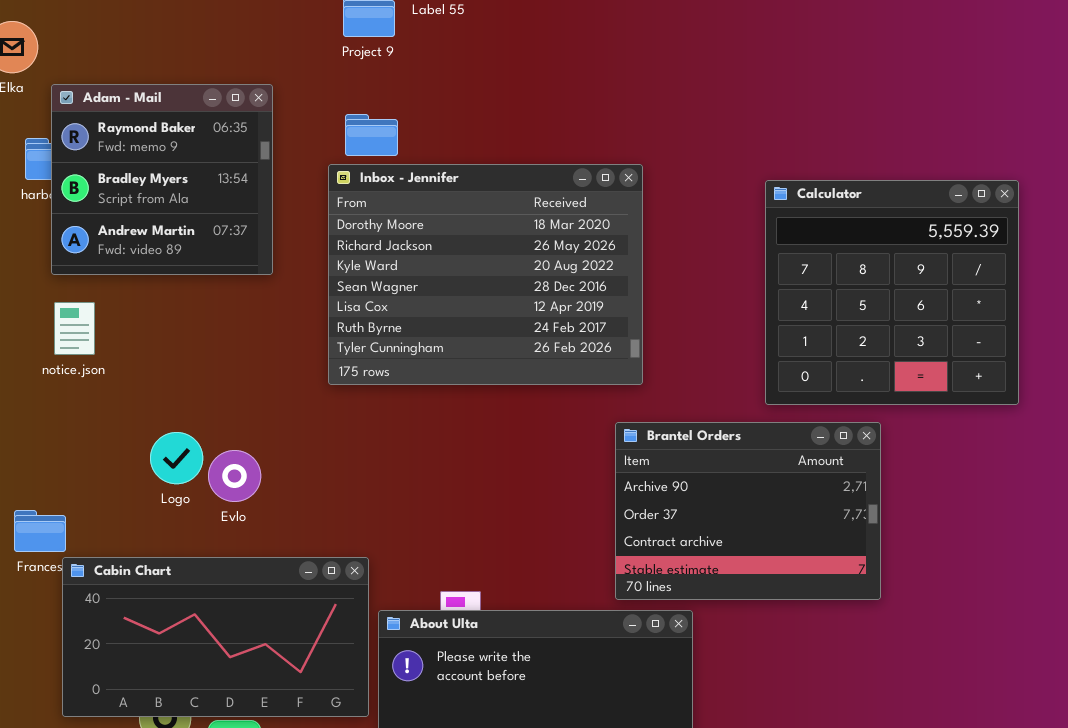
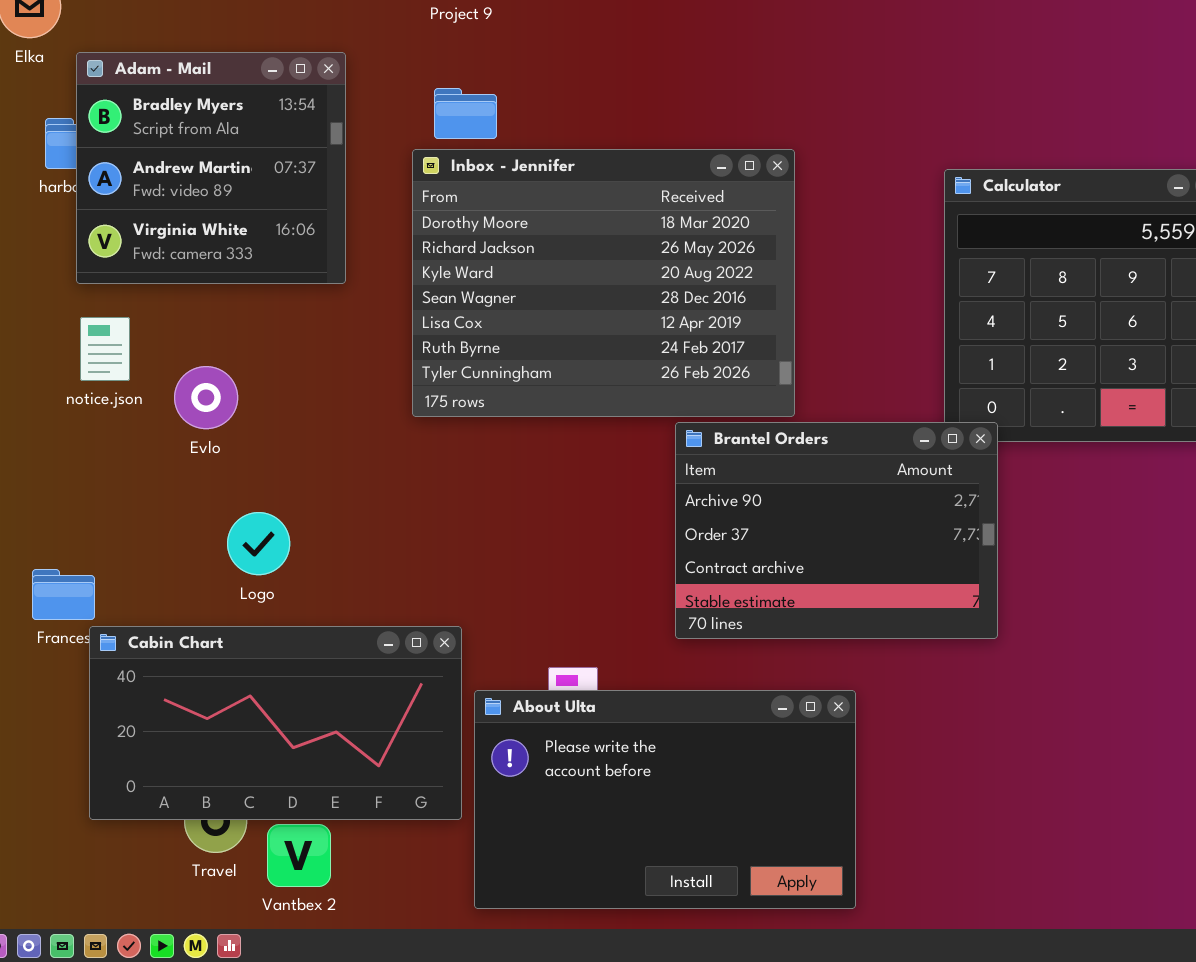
Adam - Mail: [51,84,273,275] -> [76,52,346,284], scrolled down 1 row
Brantel Orders: [615,422,881,600] -> [675,422,998,639], moved
Logo: [150,432,203,484] -> [227,512,290,575], moved
Evlo: [208,450,261,502] -> [174,366,238,429], moved

